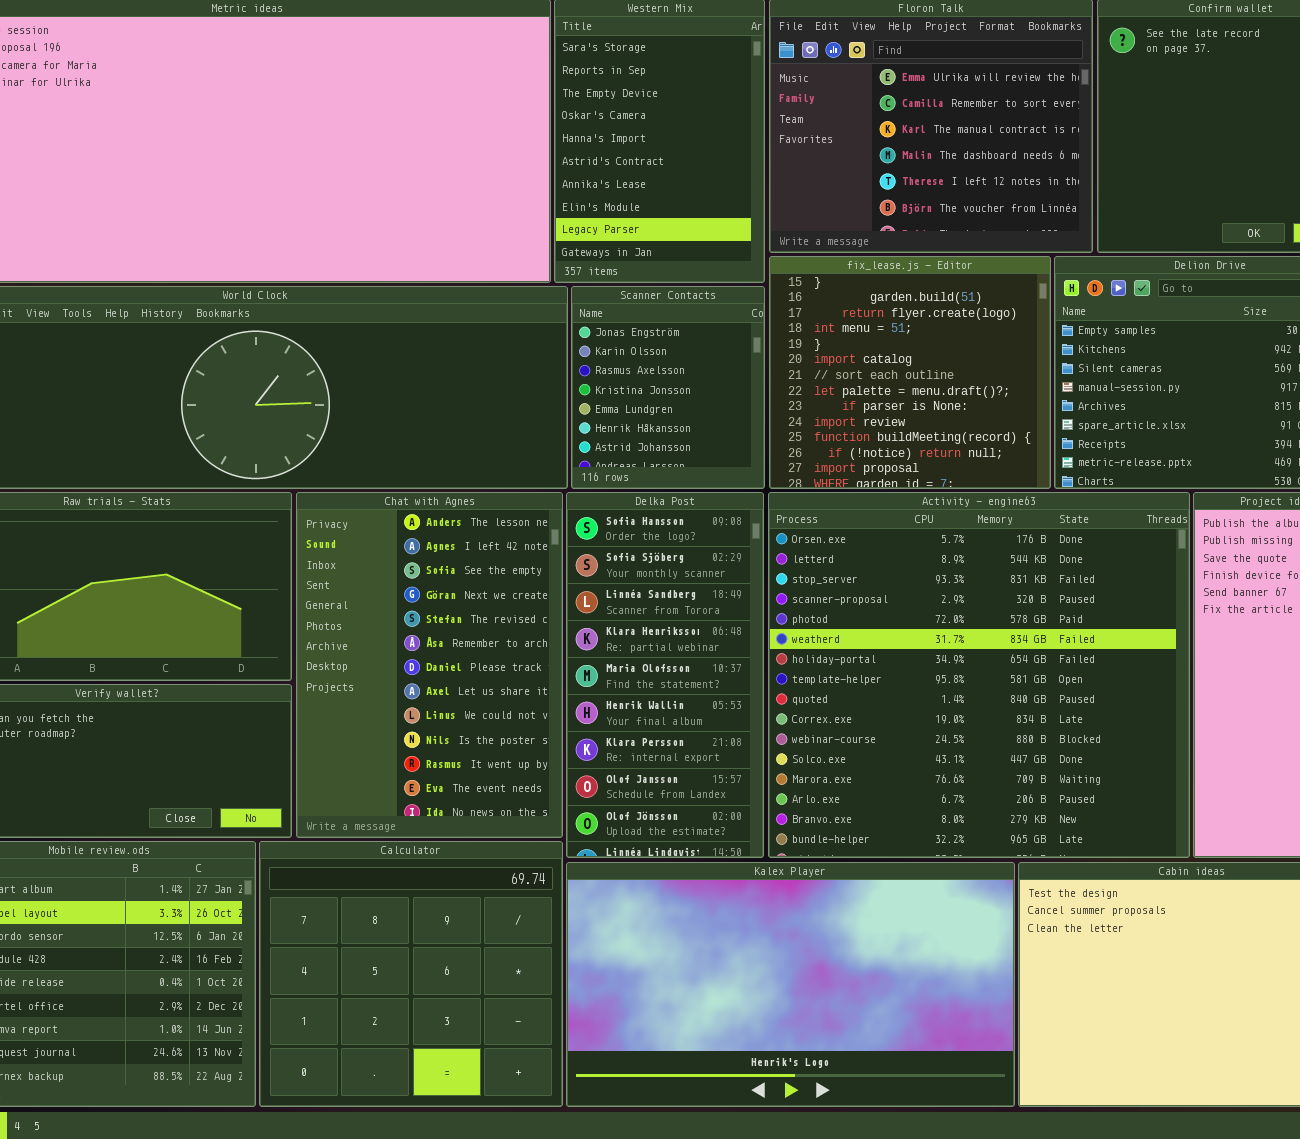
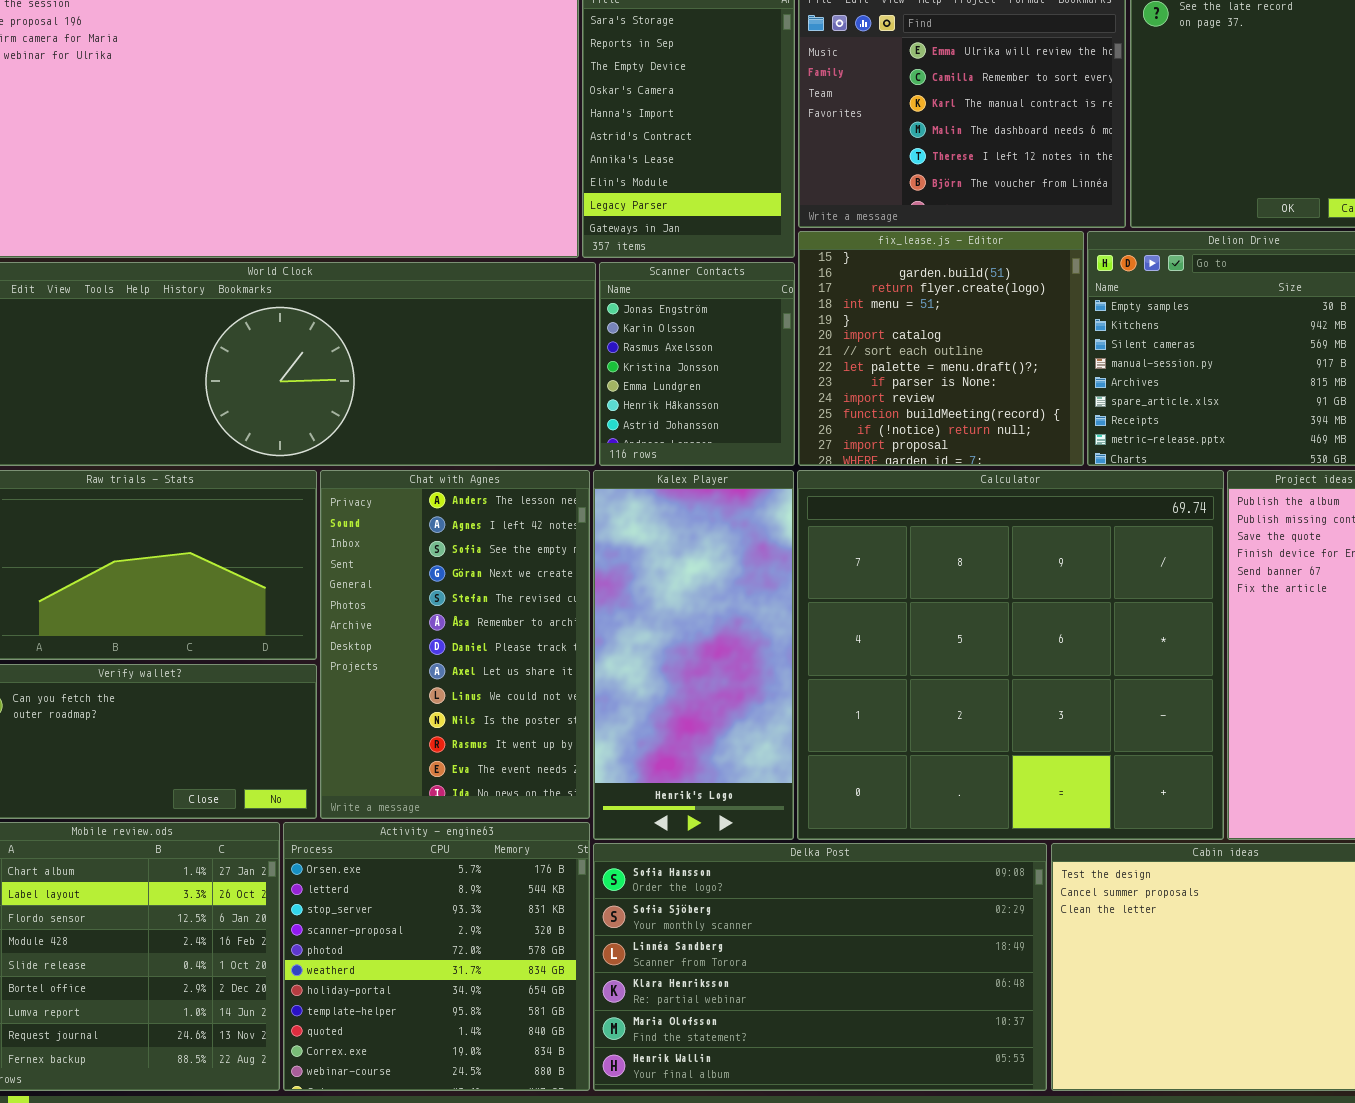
Delka Post: [566,492,764,858] -> [593,843,1047,1091], moved, resized
Activity - engine63: [768,492,1190,858] -> [283,822,590,1091], moved, resized
Calculator: [259,841,563,1107] -> [797,470,1224,840], moved, resized
Kalex Player: [566,862,1015,1107] -> [593,470,794,840], moved, resized

